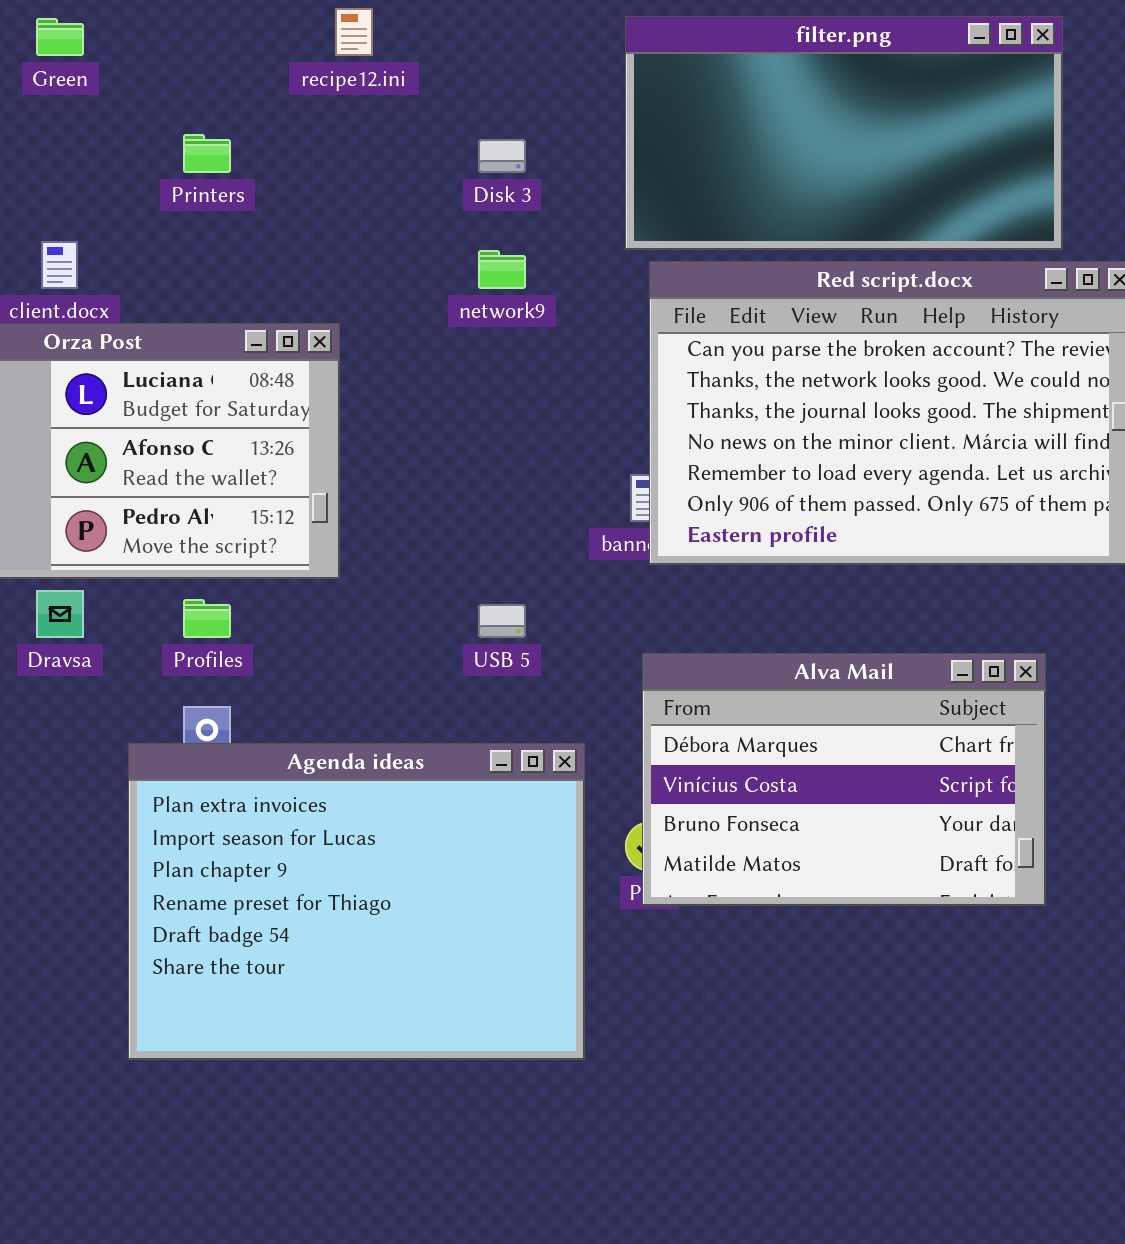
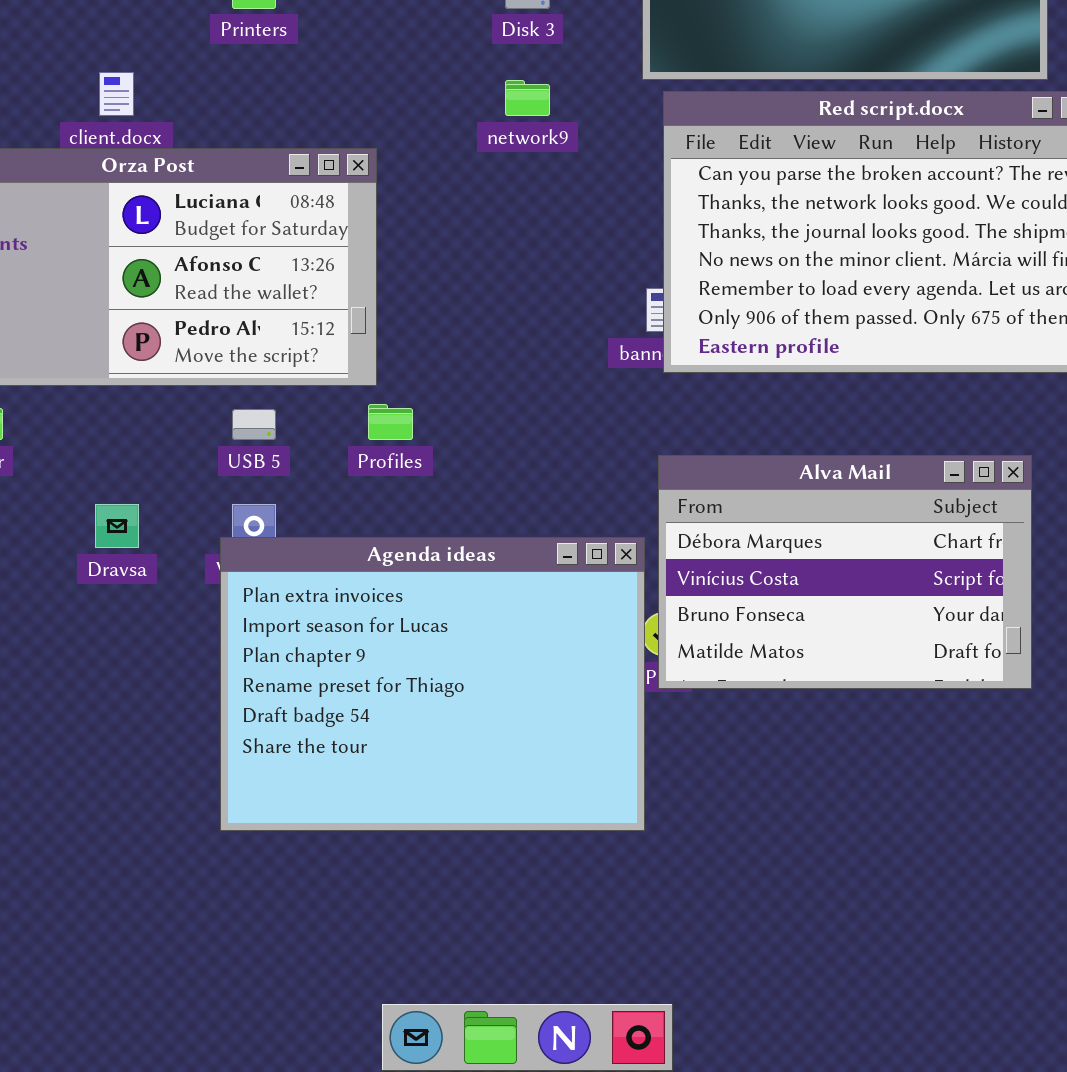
Dravsa: [36,590,84,638] -> [95,504,139,548], moved
Profiles: [183,599,231,638] -> [368,404,413,440], moved
USB 5: [478,604,526,638] -> [232,409,276,440], moved
Agenda ideas: [128,743,585,1060] -> [220,537,645,831], moved

